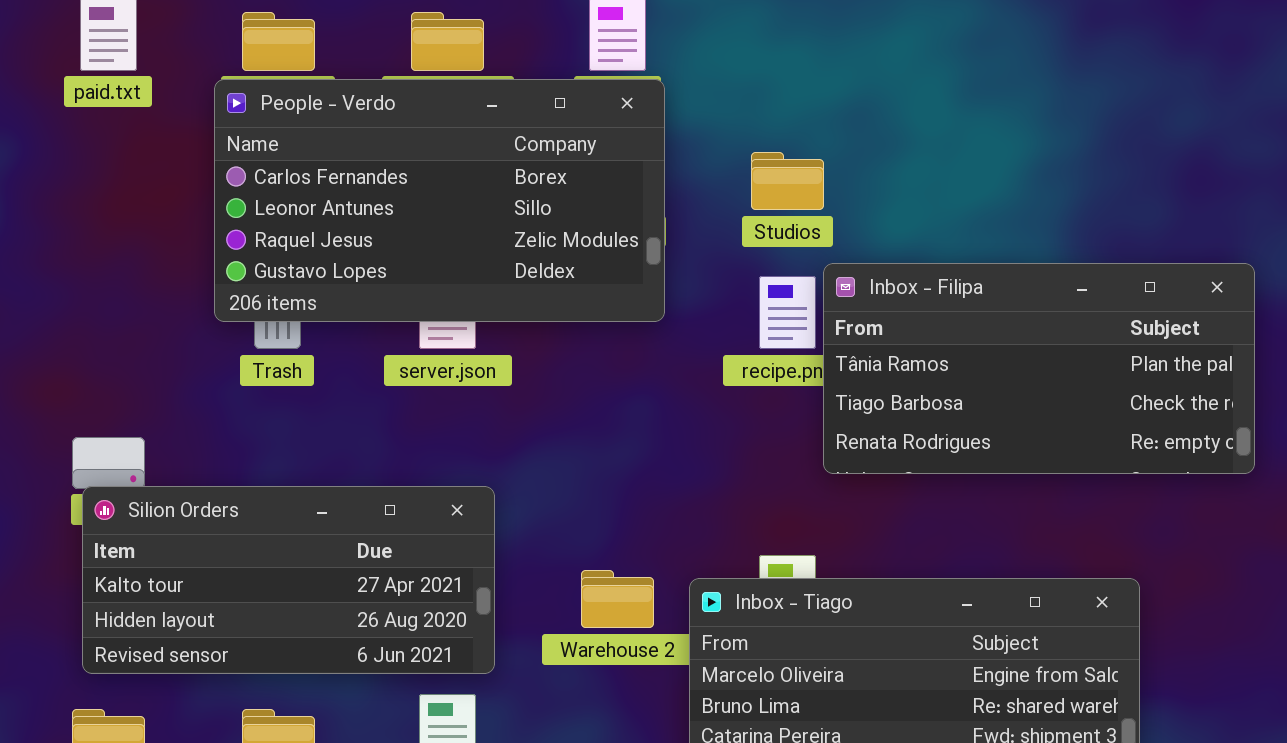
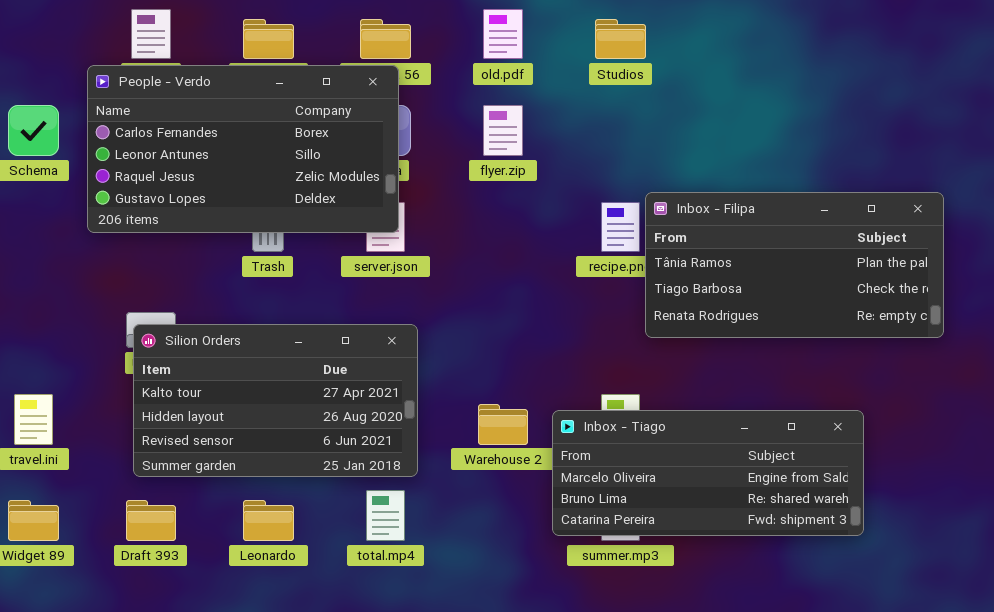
People - Verdo: [214,79,665,322] -> [87,65,399,233], moved
Studios: [751,152,824,210] -> [595,19,646,59], moved
Silion Orders: [82,486,495,674] -> [133,324,418,477], resized

